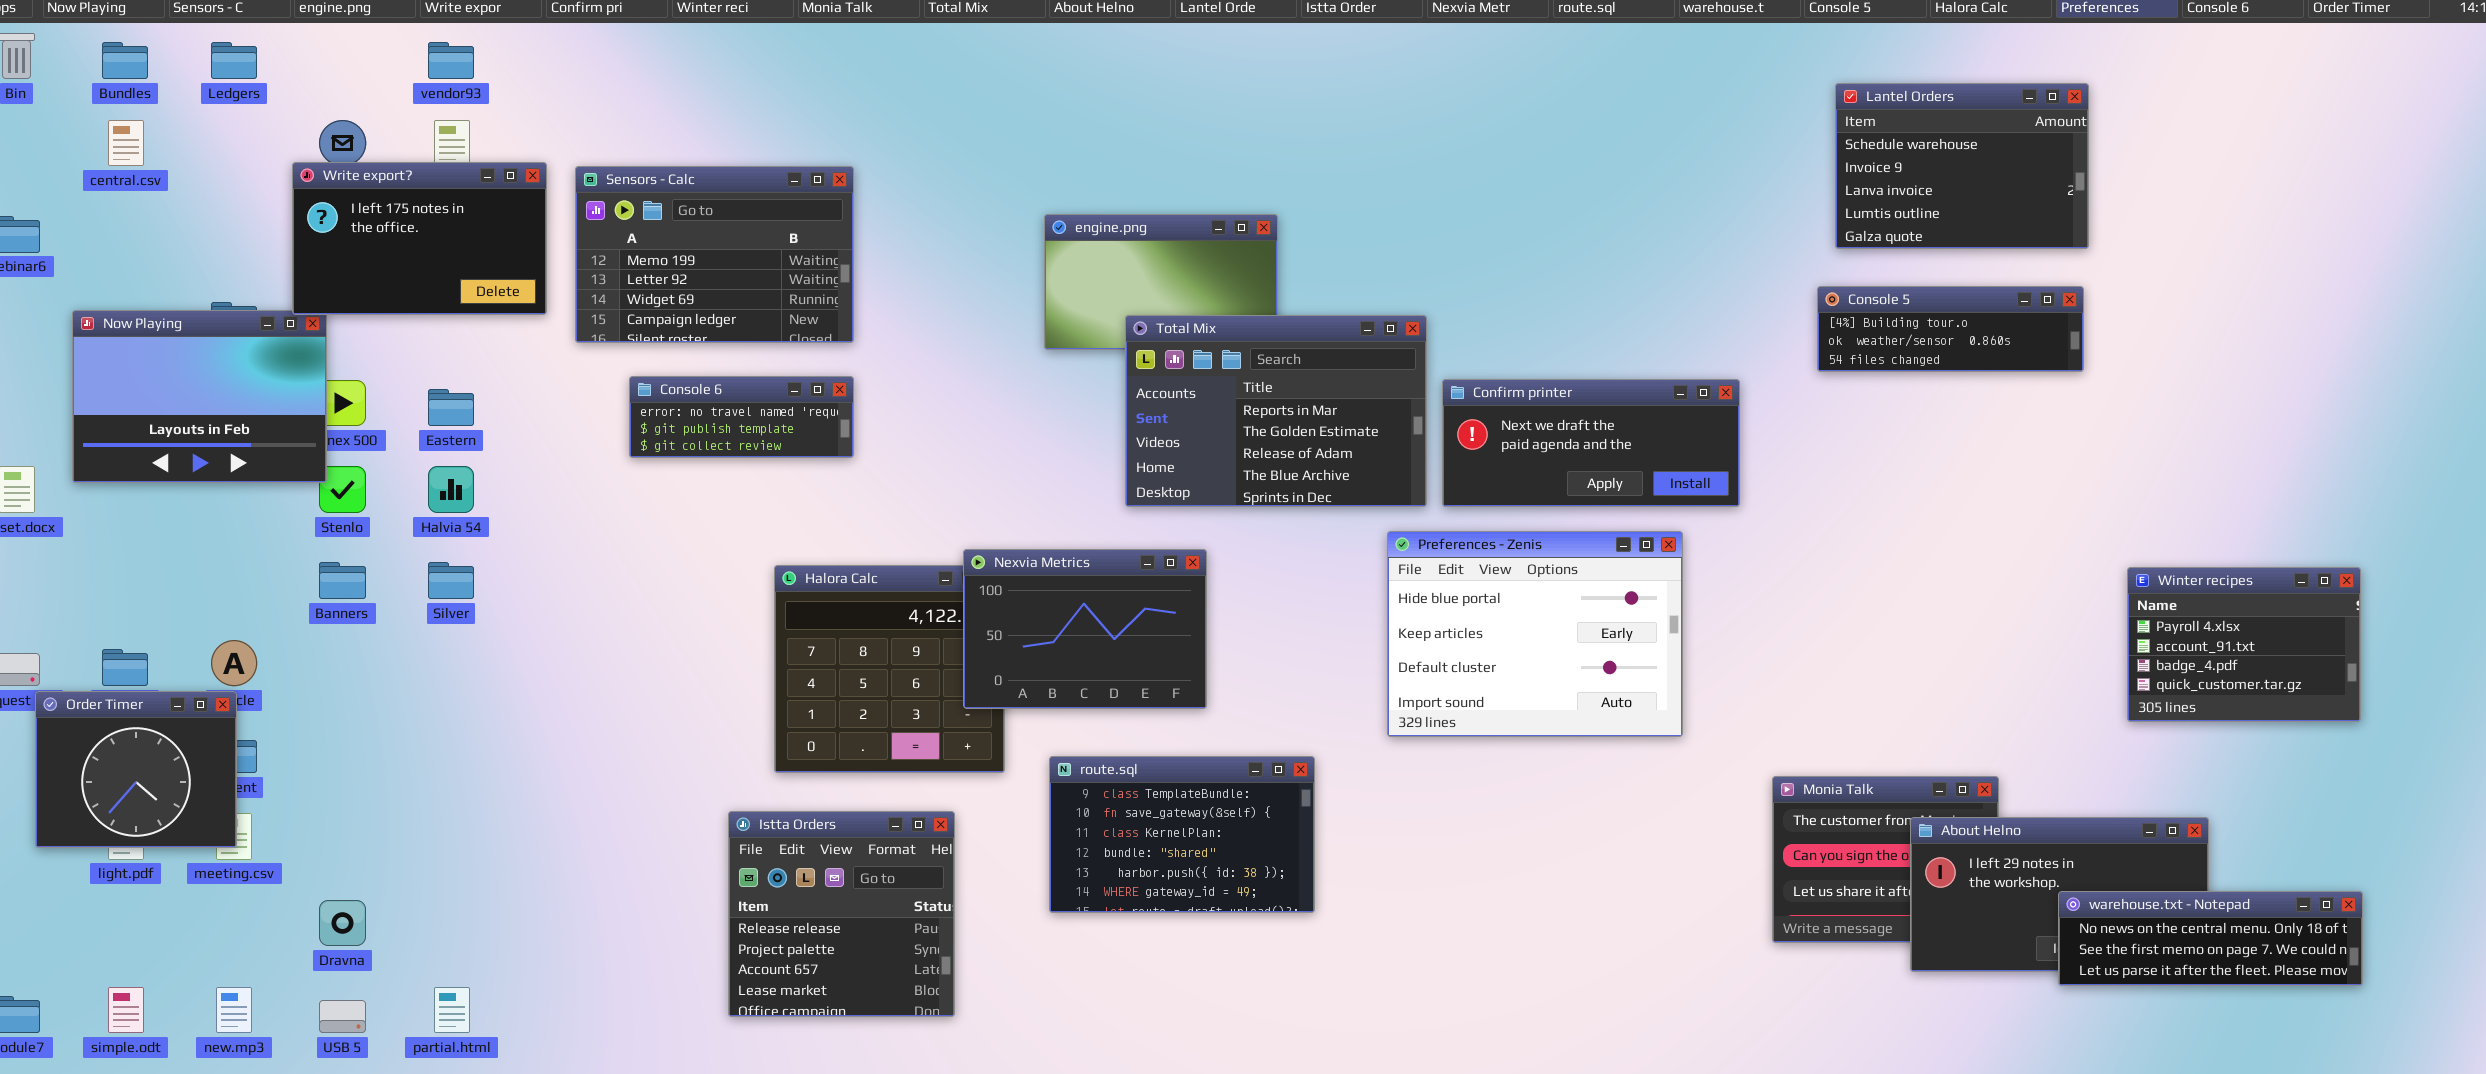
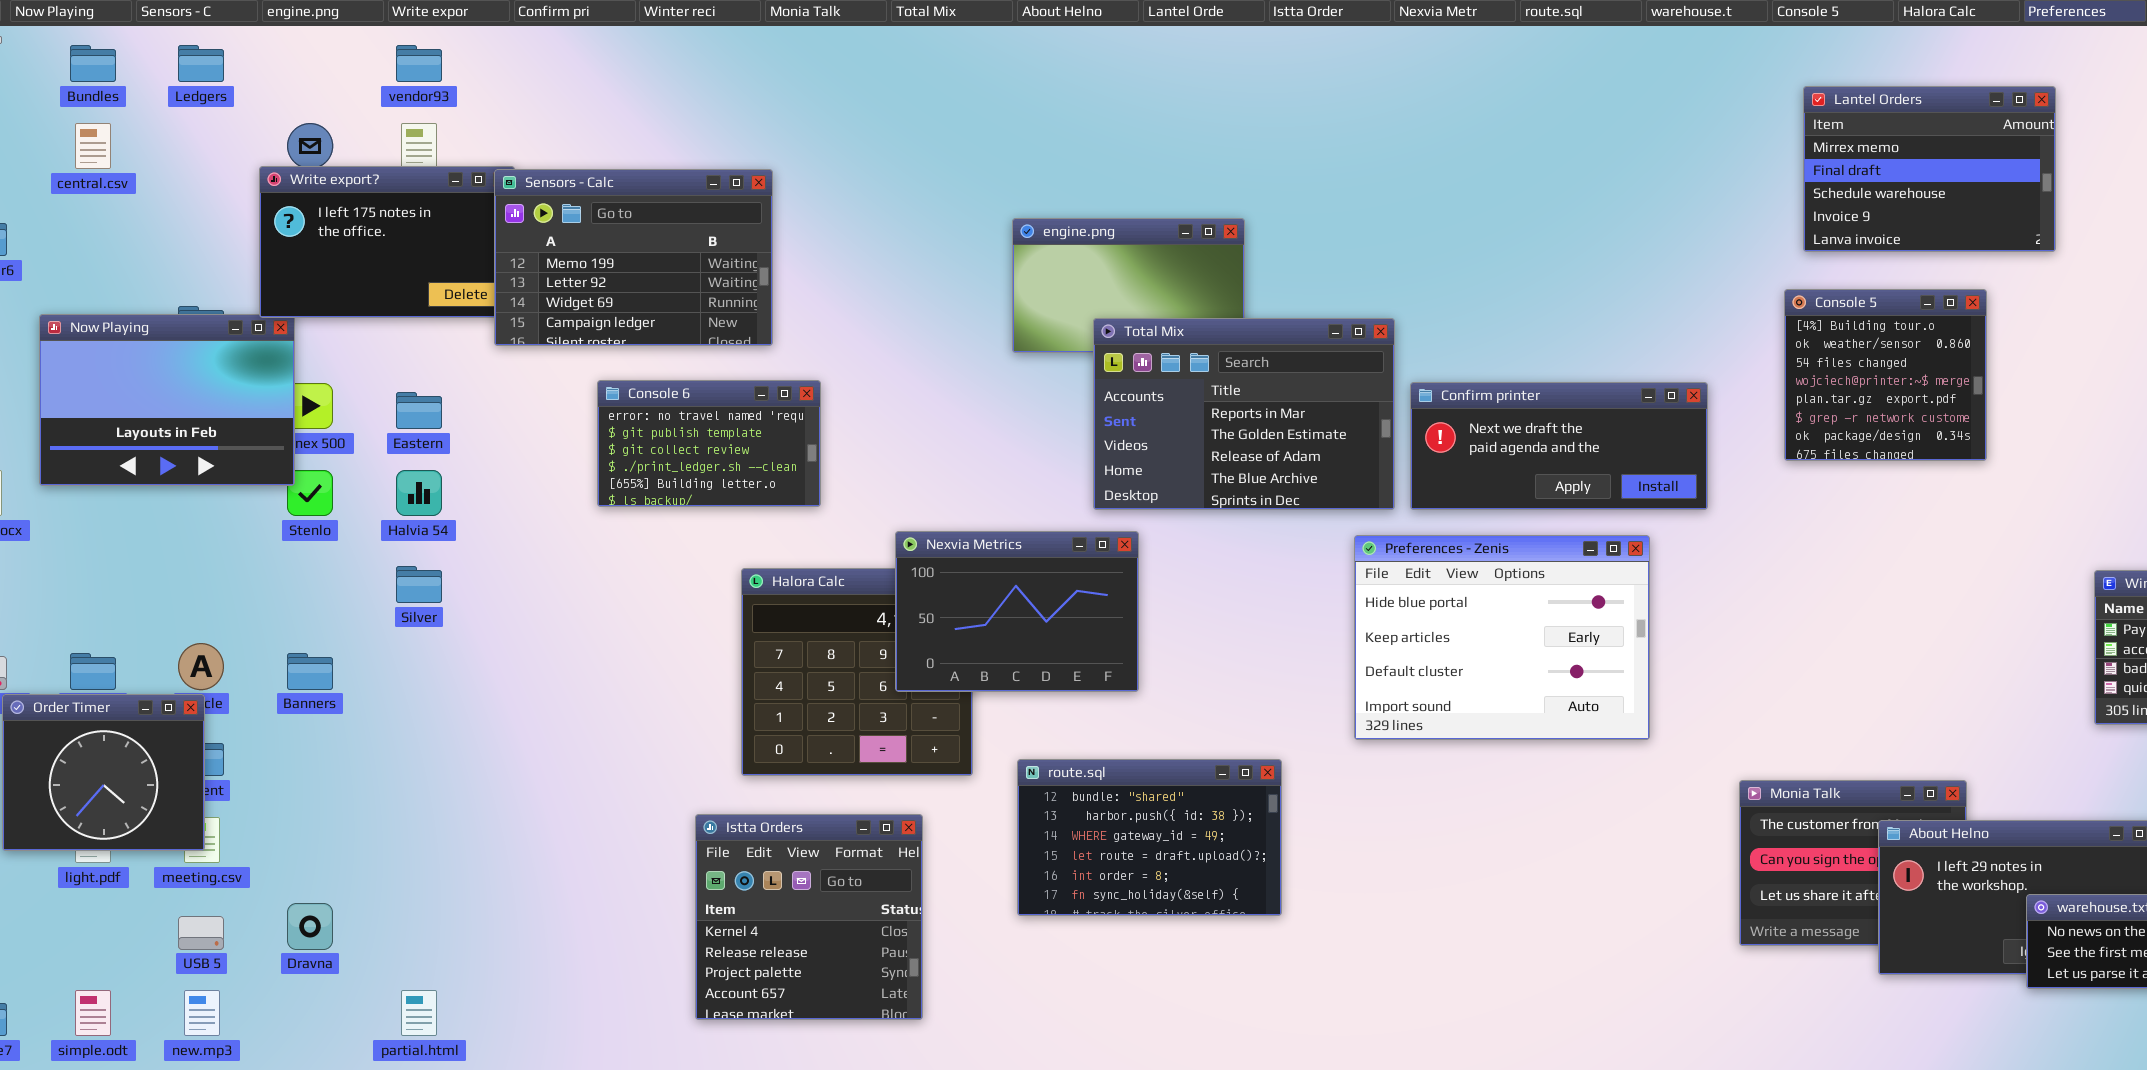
Lantel Orders: [1835,83,2089,249] -> [1803,86,2056,252], scrolled up 2 rows
Sensors - Calc: [575,166,854,343] -> [494,169,773,346], moved
Console 5: [1817,286,2084,372] -> [1784,289,1987,461], resized
Console 6: [629,376,854,458] -> [597,380,821,507], resized
Nexvia Metrics: [963,549,1207,709] -> [895,531,1139,692], moved
Banners: [319,562,366,599] -> [287,653,333,690], moved
route.sql: [1049,756,1315,913] -> [1017,759,1282,916], scrolled down 3 rows
Istta Orders: [728,811,955,1017] -> [695,814,923,1020], scrolled up 1 row
USB 5: [319,1000,366,1033] -> [178,916,224,950], moved

